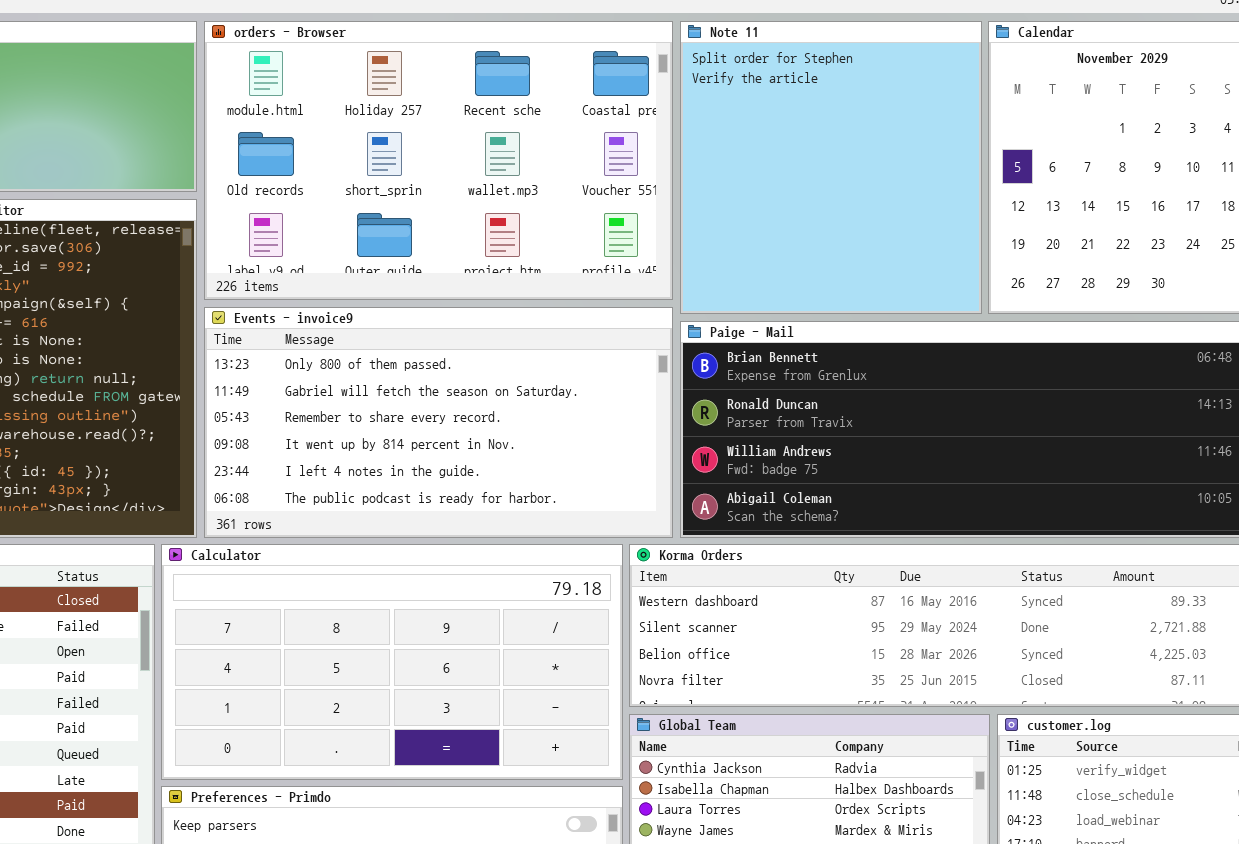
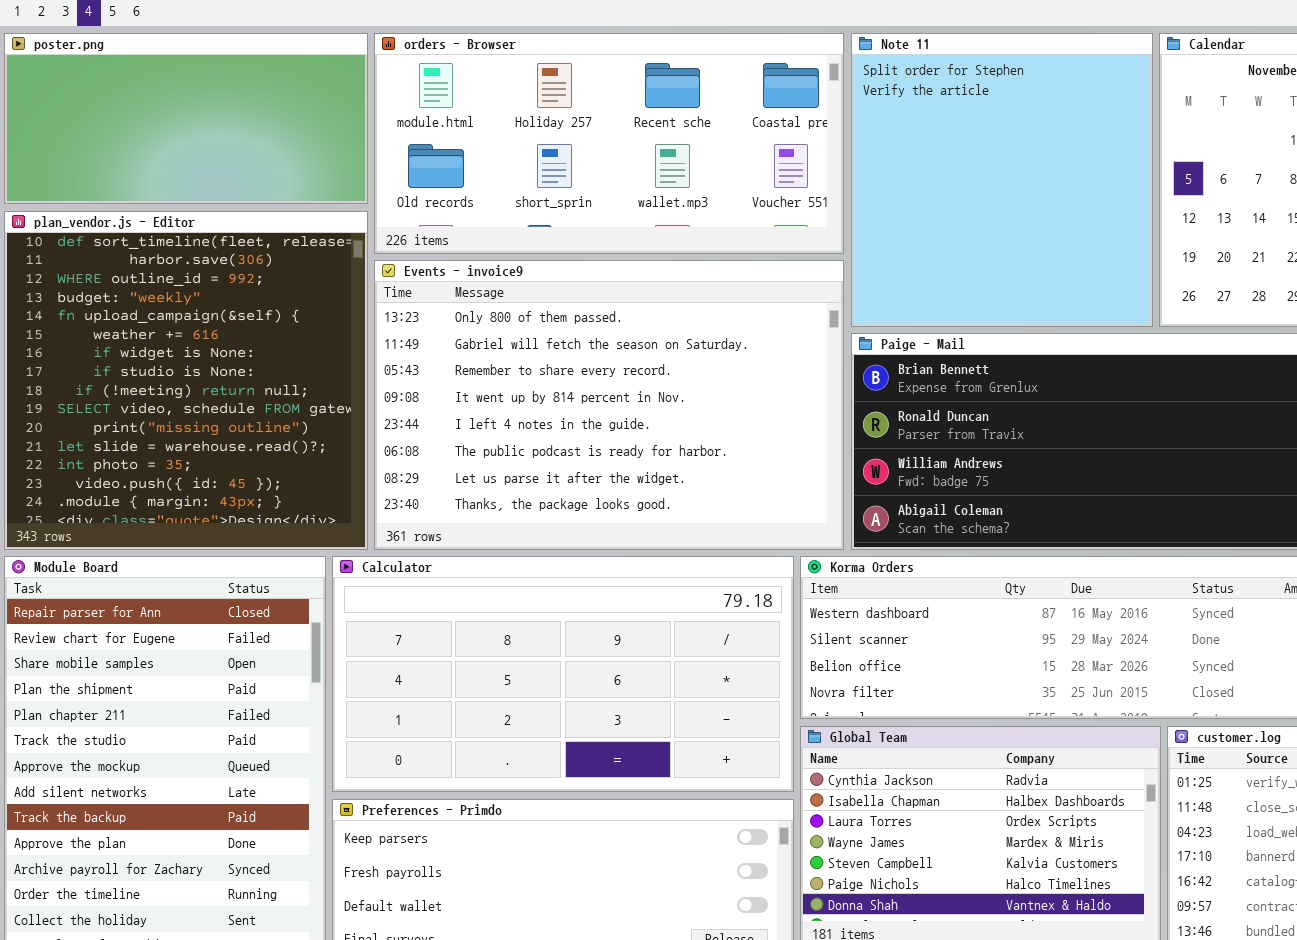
orders - Browser: [204,21,673,300] -> [374,33,844,254], resized
Events - invoice9: [204,307,673,538] -> [374,260,844,550], resized

